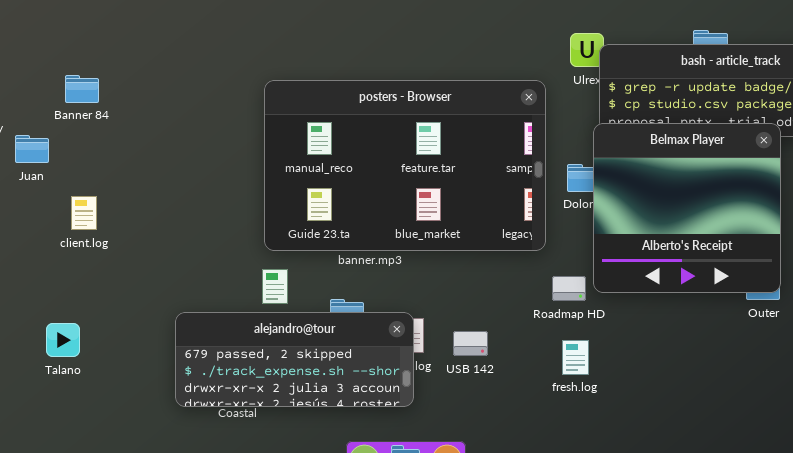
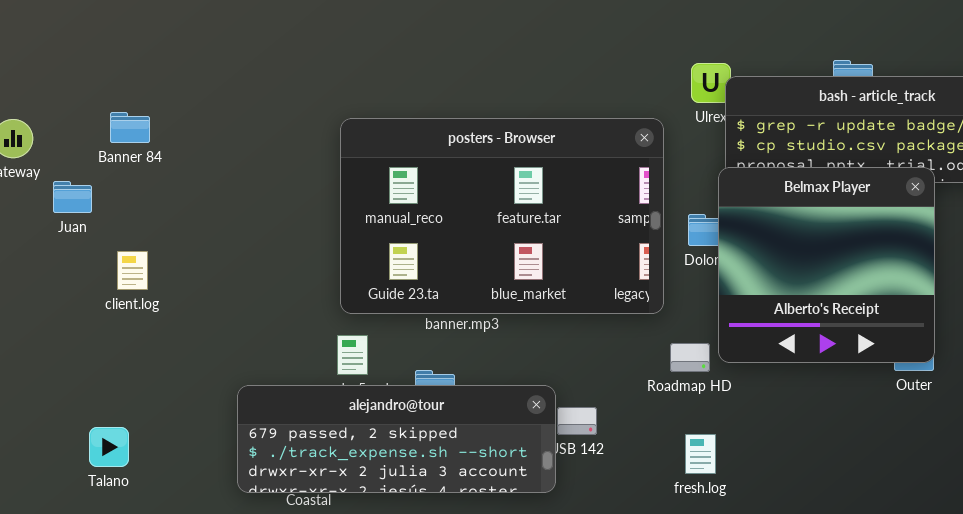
alejandro@tour: [175,312,414,407] -> [237,385,556,493], resized
Talano: [46,323,80,357] -> [89,427,129,467], moved
fresh.log: [562,340,589,375] -> [685,434,716,474], moved

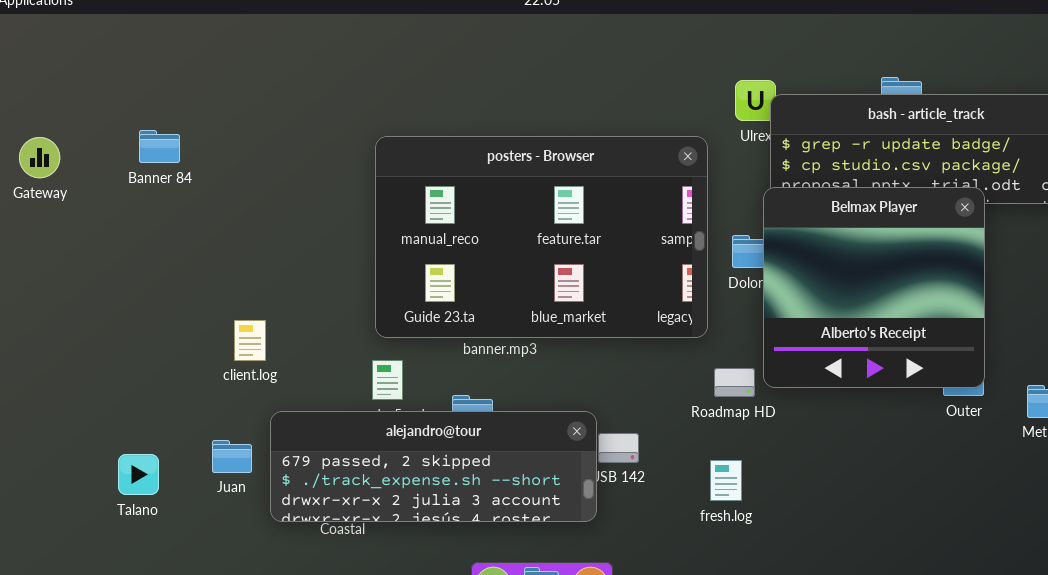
Juan: [53,181,92,213] -> [212,440,252,473], moved
client.log: [117,251,148,290] -> [234,320,266,361], moved
fresh.log: [685,434,716,474] -> [710,460,742,501], moved

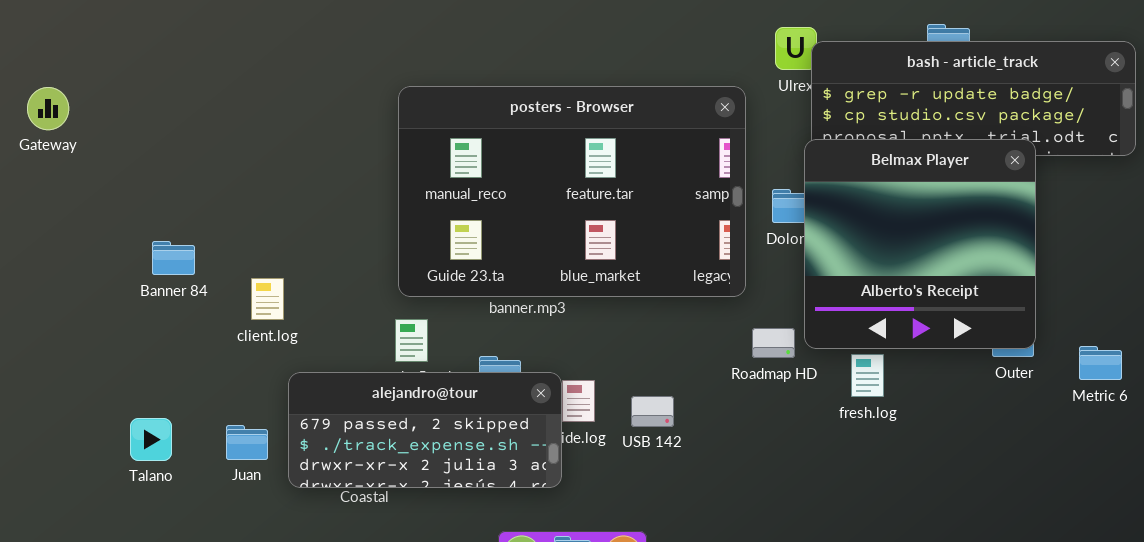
Banner 84: [139,130,180,163] -> [152,241,195,275], moved
alejandro@tour: [270,411,597,522] -> [288,372,562,488], resized
Juan: [212,440,252,473] -> [226,425,268,460], moved
fresh.log: [710,460,742,501] -> [851,354,884,397], moved

